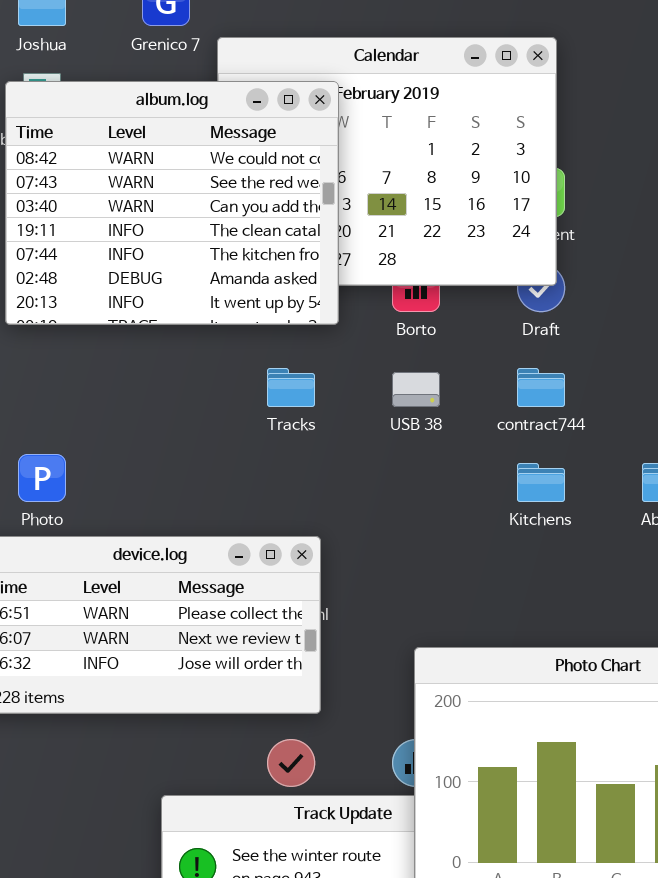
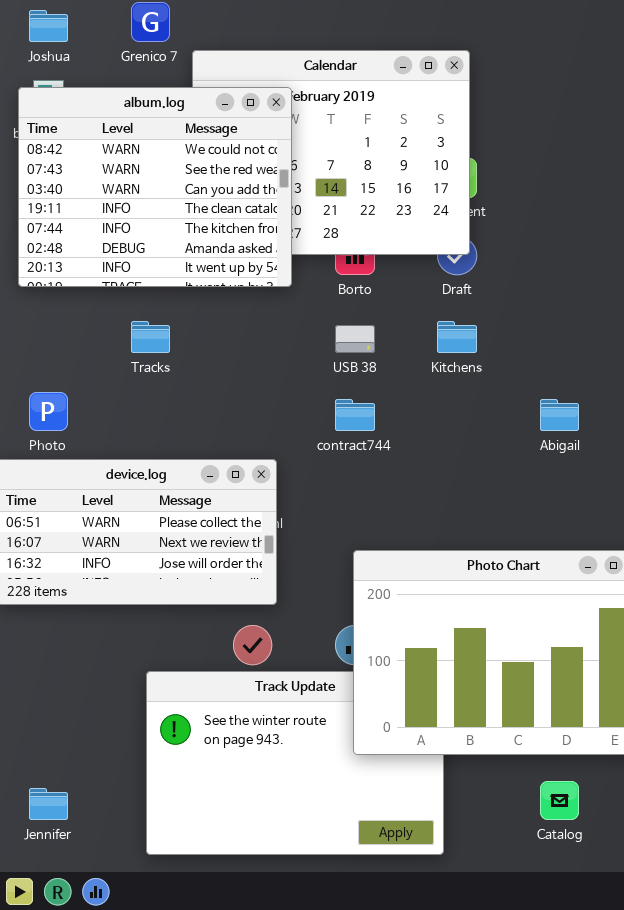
Tracks: [267,368,315,407] -> [131,321,170,353], moved
contract744: [517,368,565,407] -> [335,399,375,431], moved
Kitchens: [517,463,565,502] -> [437,321,477,353], moved

